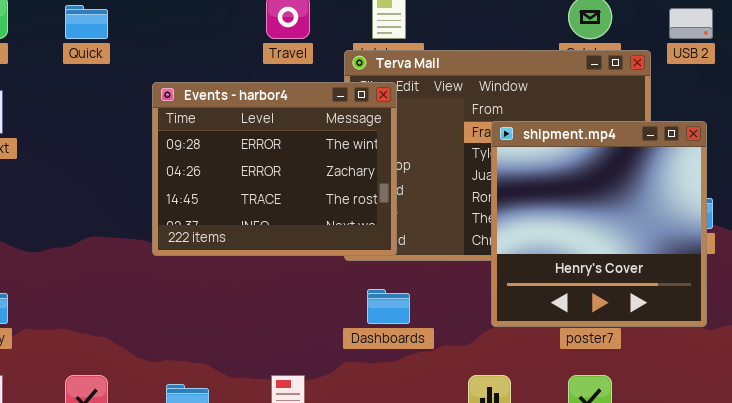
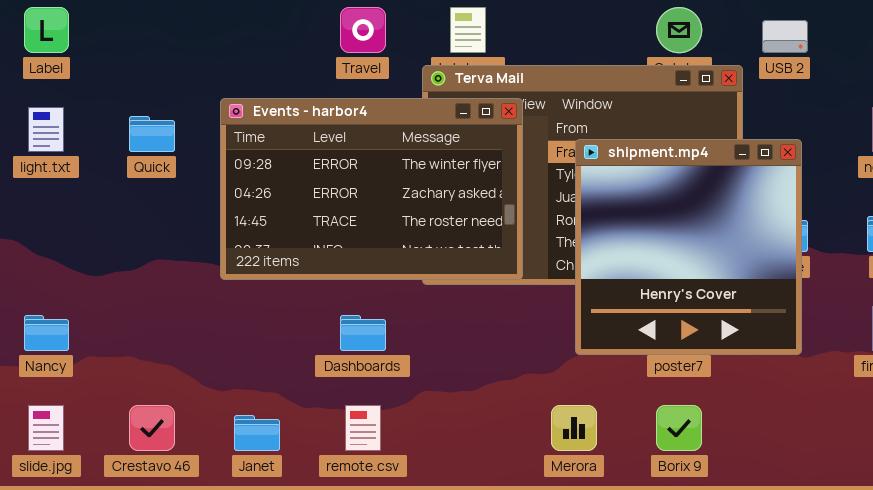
Quick: [65,5,108,39] -> [129,116,175,152], moved
Events - harbor4: [152,82,397,256] -> [220,98,523,280], resized
Dashboards: [367,289,410,324] -> [340,315,386,351], moved

